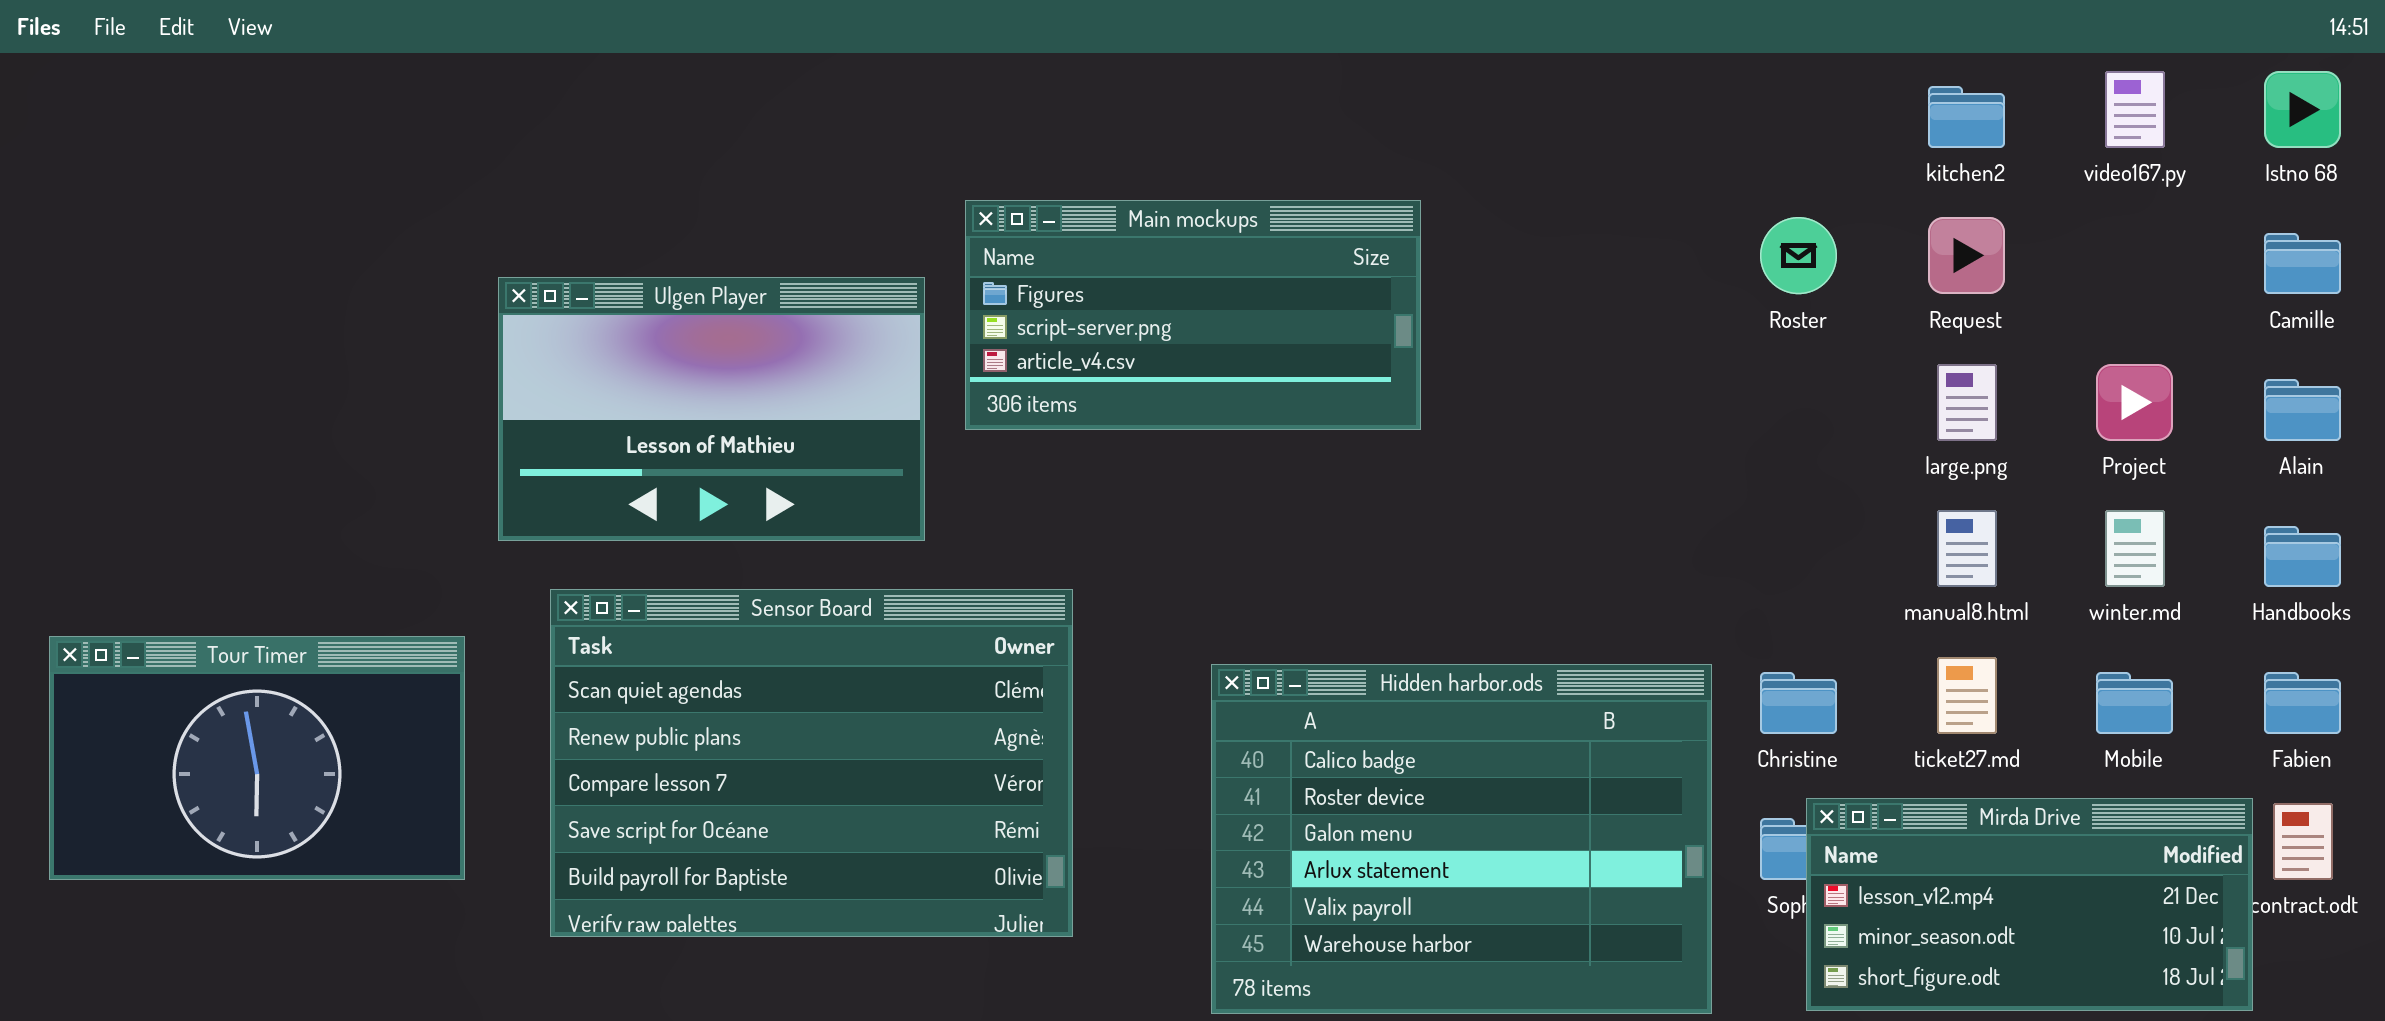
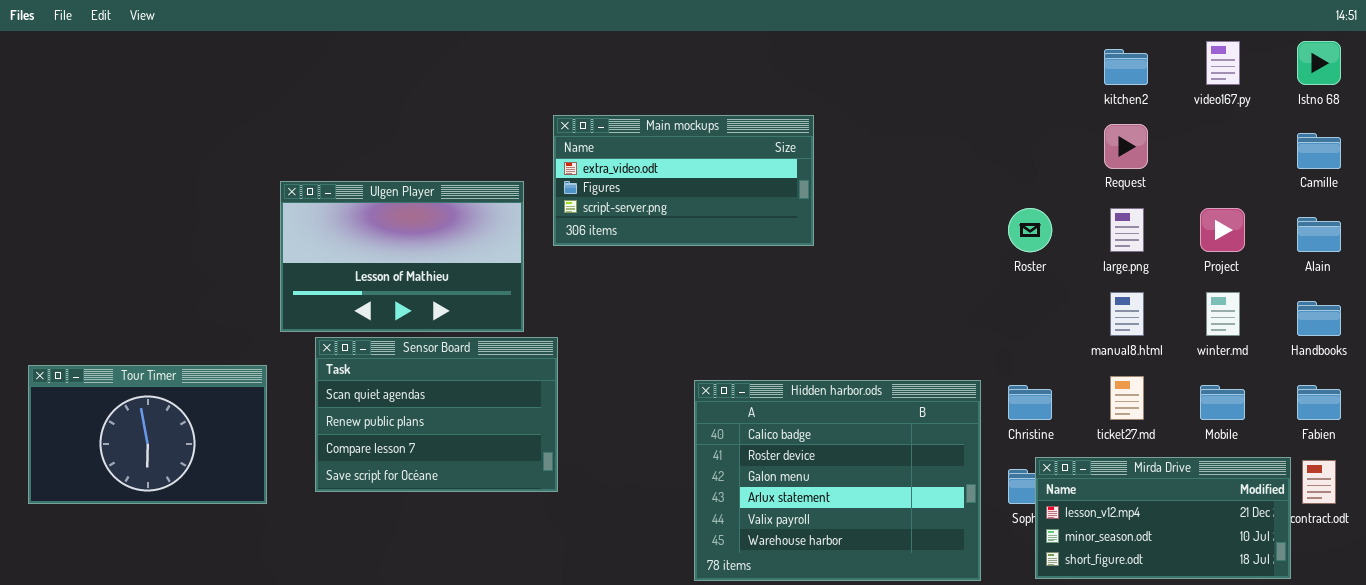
Main mockups: [965,200,1421,430] -> [553,115,814,246], scrolled up 1 row
Roster: [1760,217,1837,294] -> [1008,208,1052,252], moved
Ulgen Player: [498,277,925,541] -> [280,181,524,332], moved
Sensor Board: [550,589,1073,937] -> [315,337,558,492], resized

